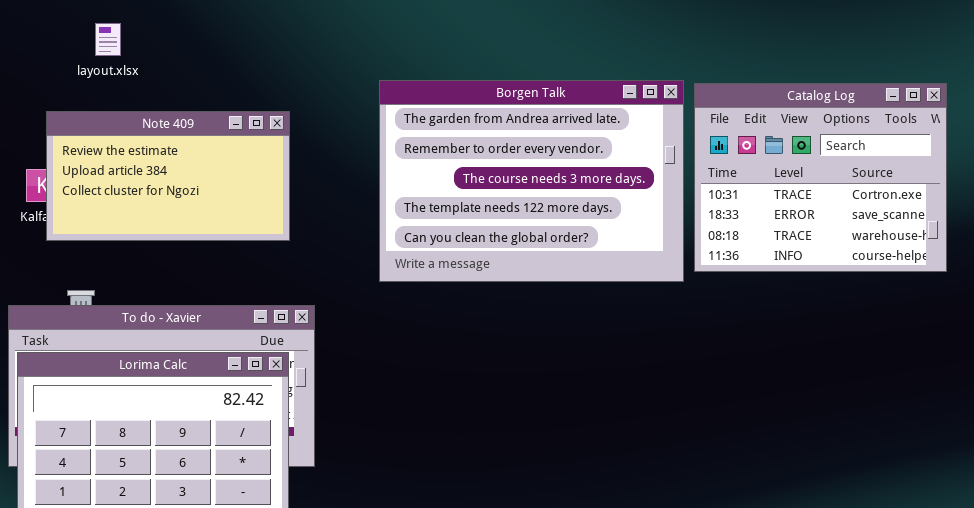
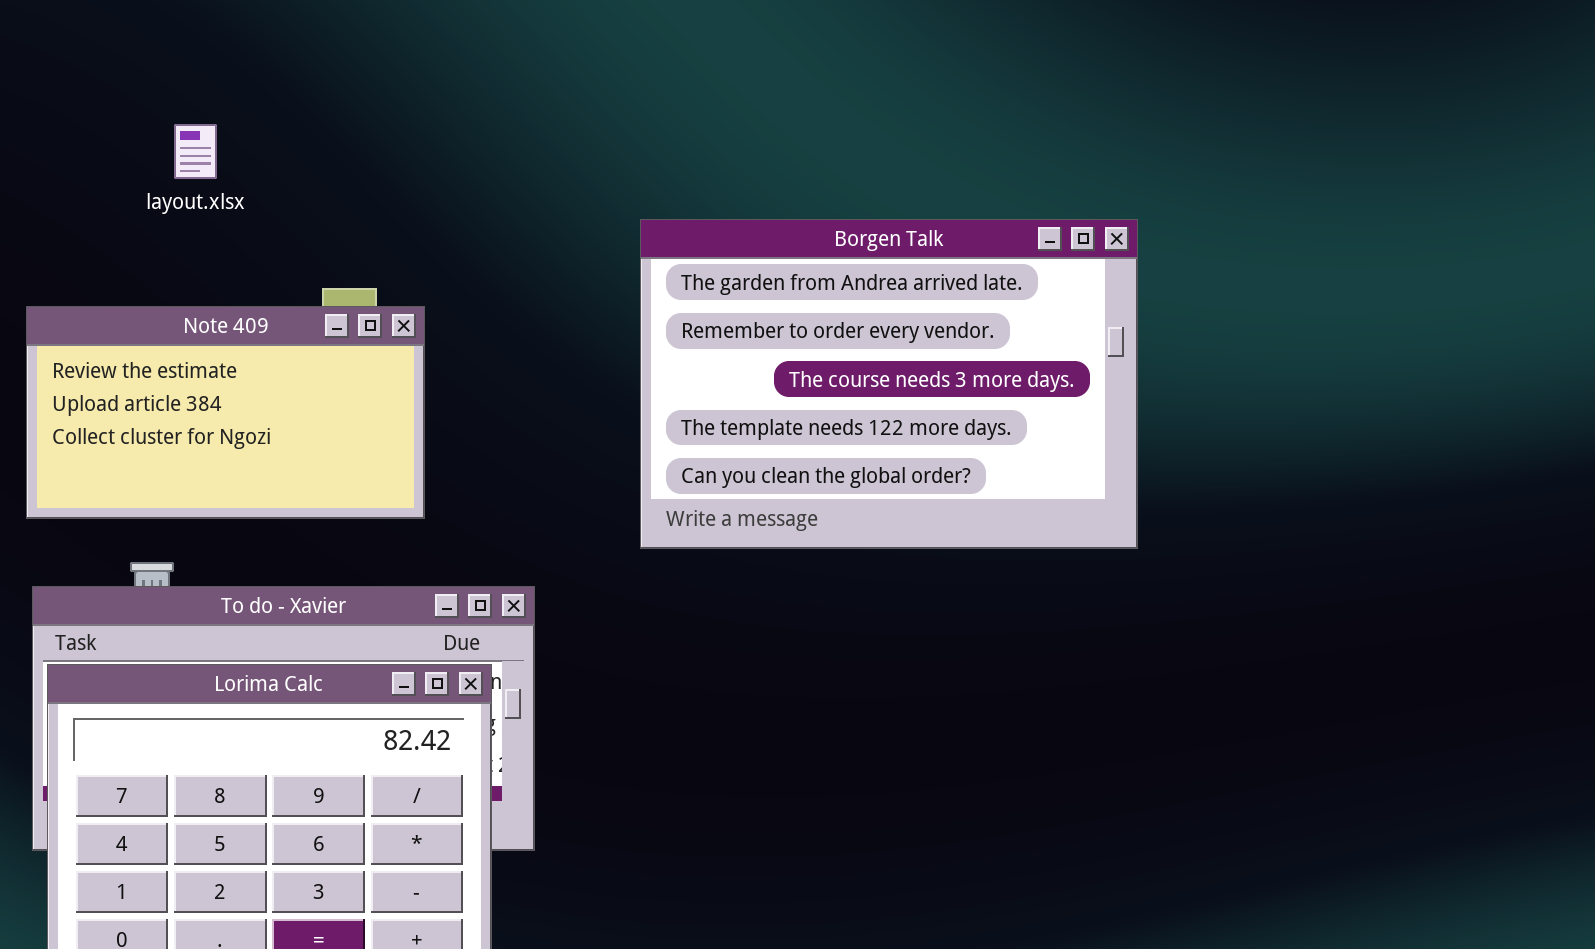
Catalog Log: [694,83,947,272] -> none, closed
Note 409: [46,111,290,241] -> [26,306,425,519], moved

